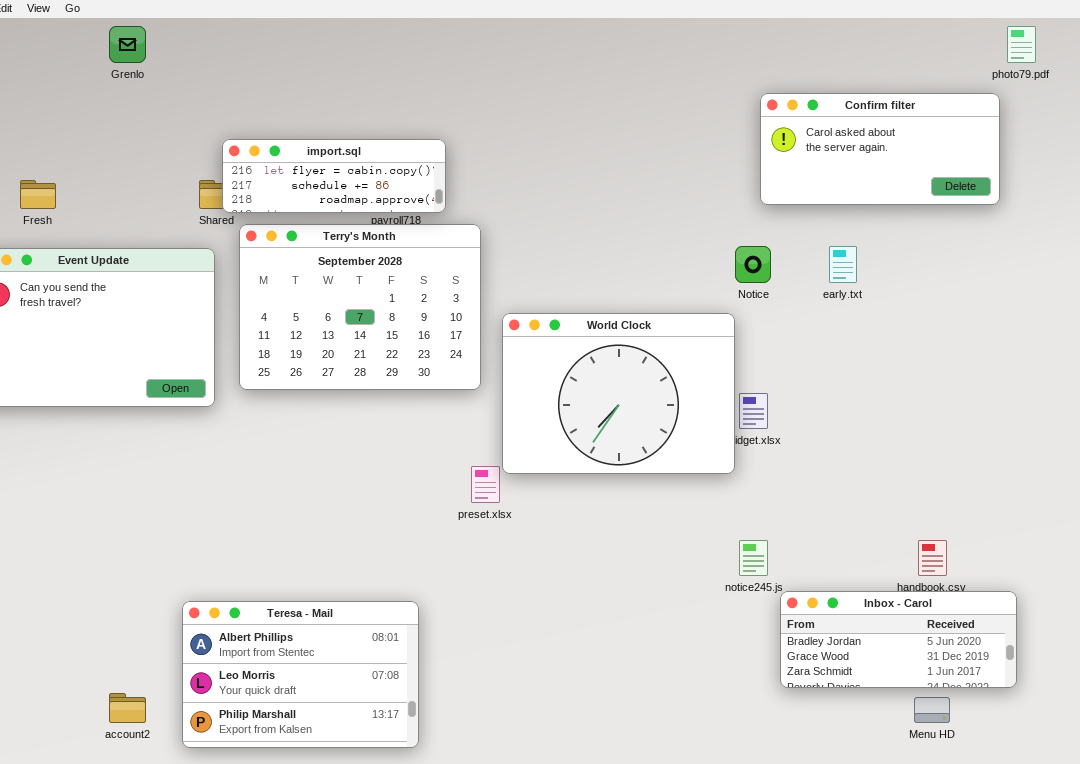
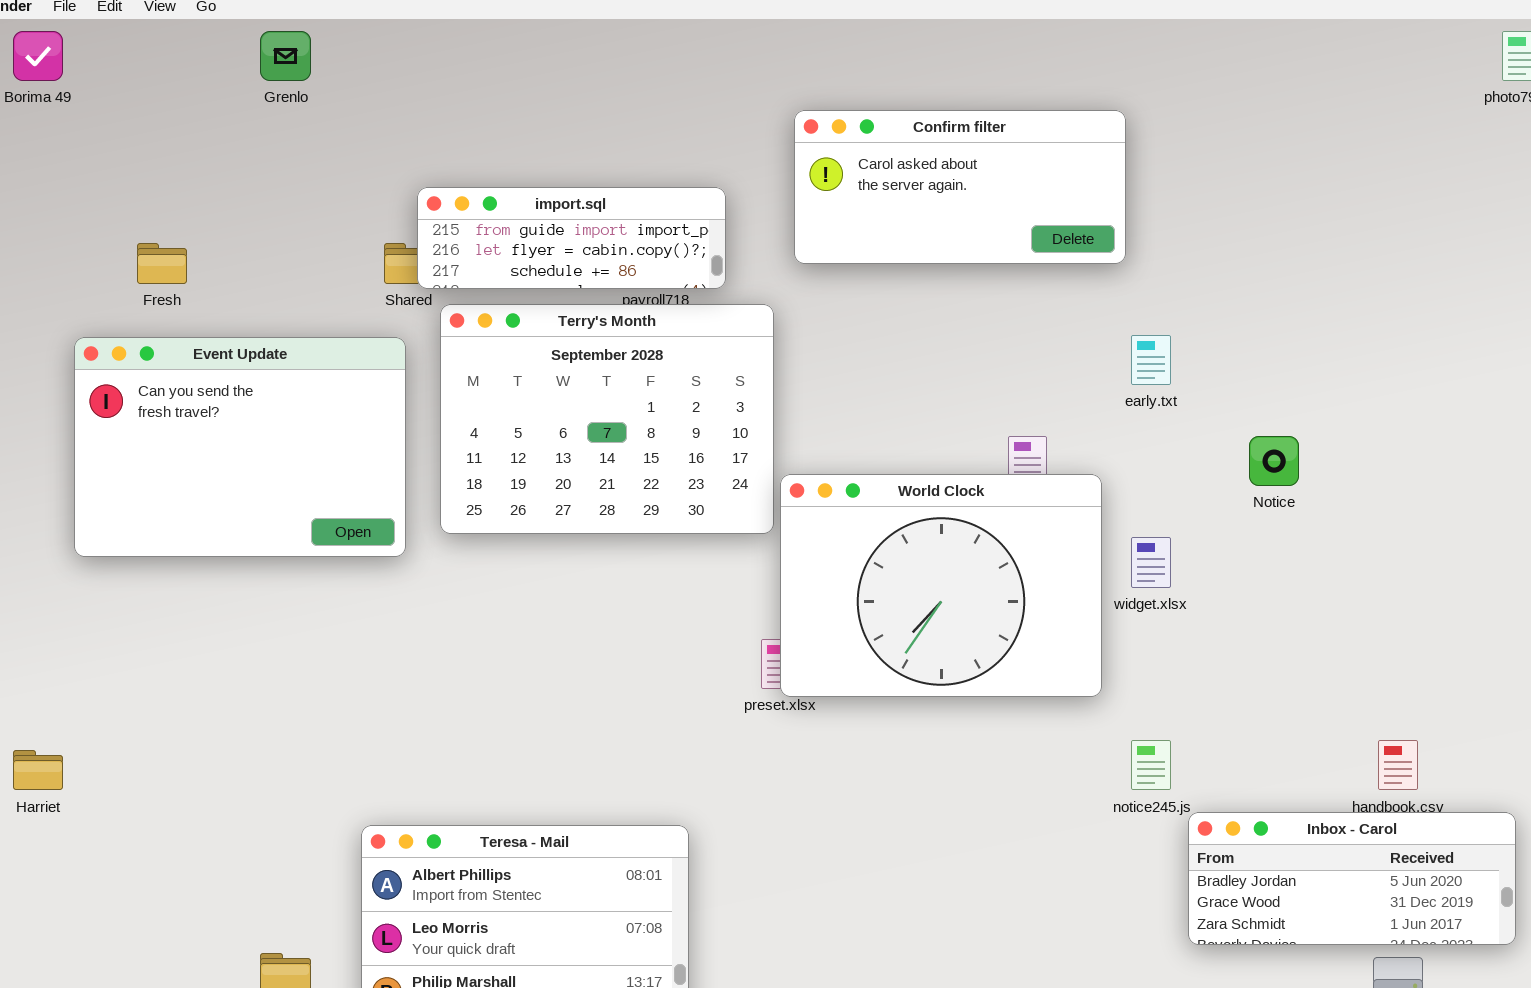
Confirm filter: [760,93,1000,205] -> [794,110,1126,264], moved
import.sql: [222,139,446,213] -> [417,187,726,289], scrolled up 1 row
Notice: [735,246,771,283] -> [1249,436,1299,486], moved
early.txt: [829,246,857,283] -> [1131,335,1171,385], moved
World Clock: [502,313,735,474] -> [780,474,1102,697], moved

